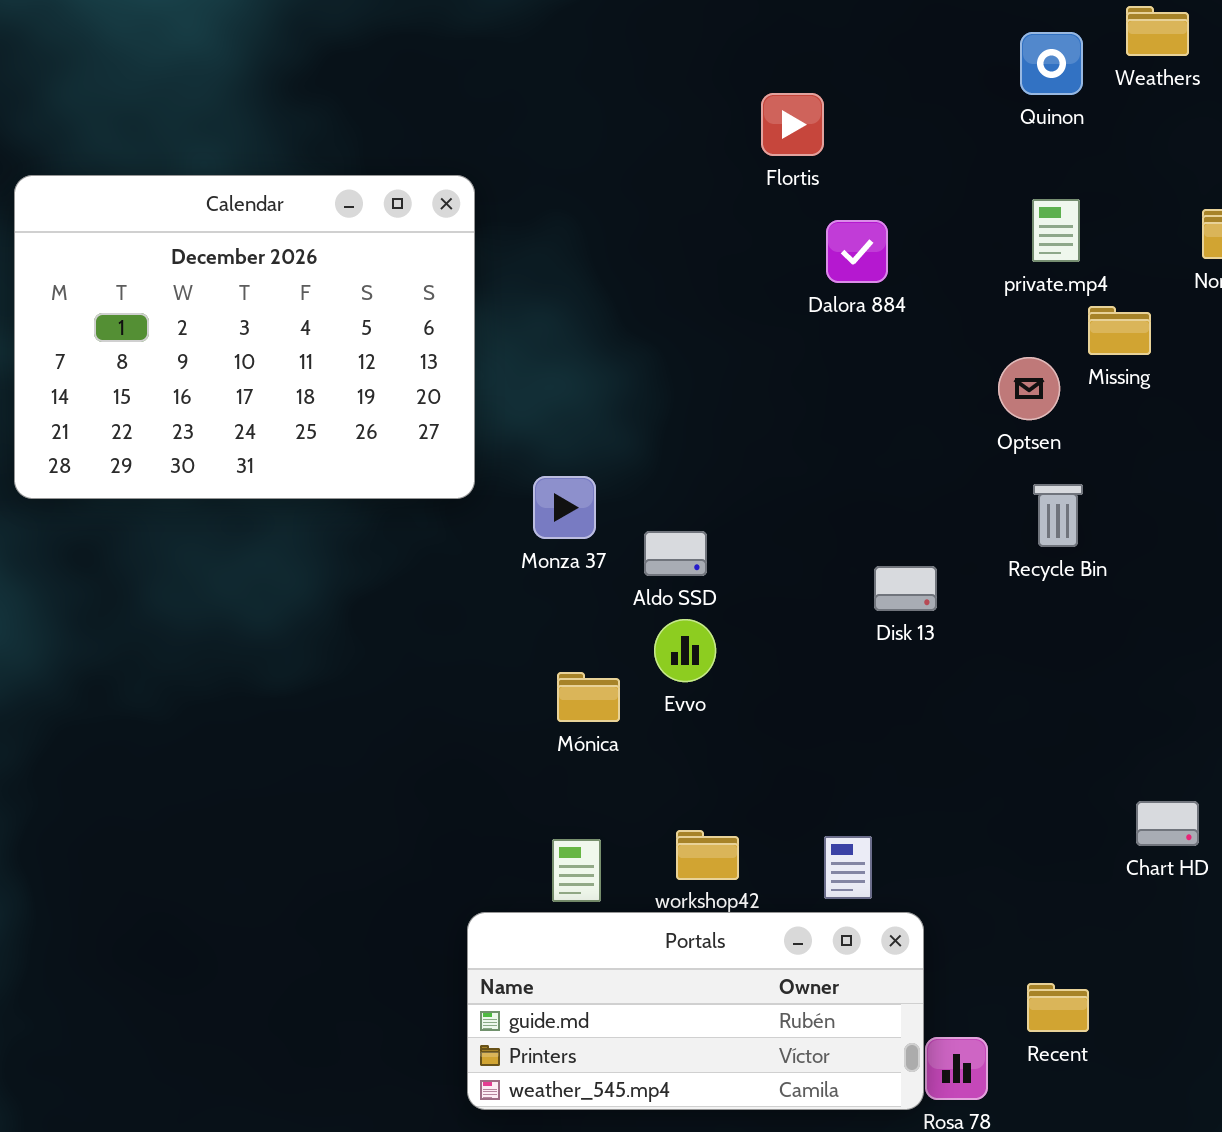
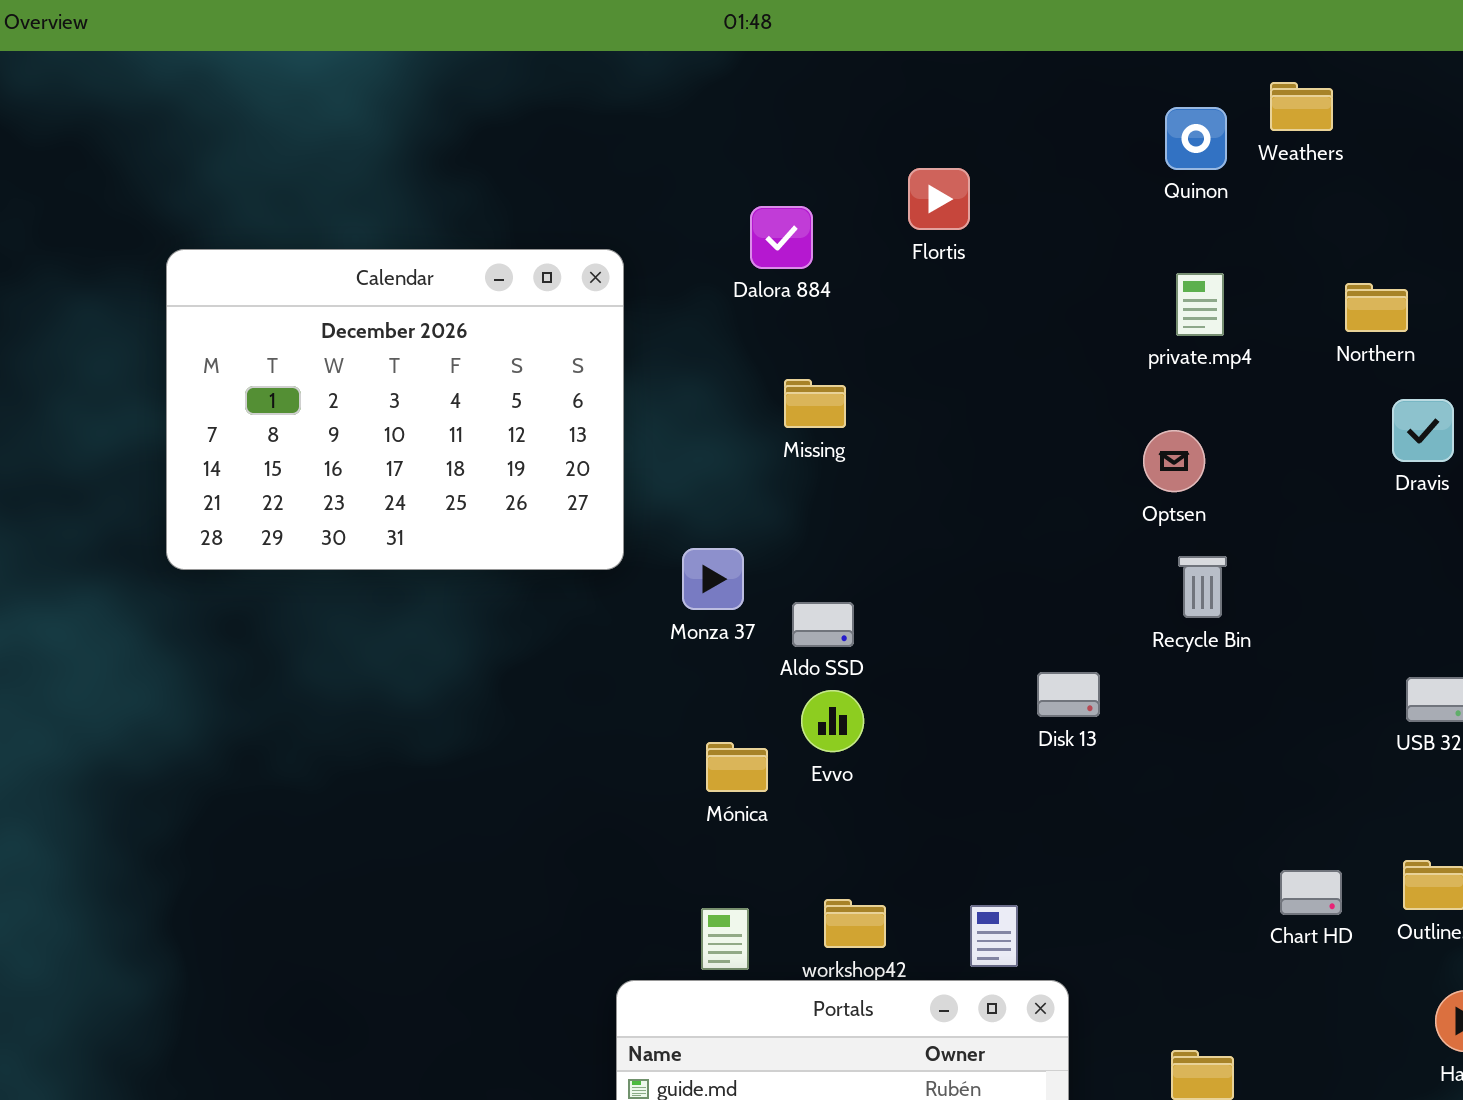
Dalora 884: [826,220,888,283] -> [750,206,813,269], moved
Missing: [1088,306,1151,355] -> [784,379,846,428], moved
Disk 13: [874,566,937,611] -> [1037,672,1100,717], moved

